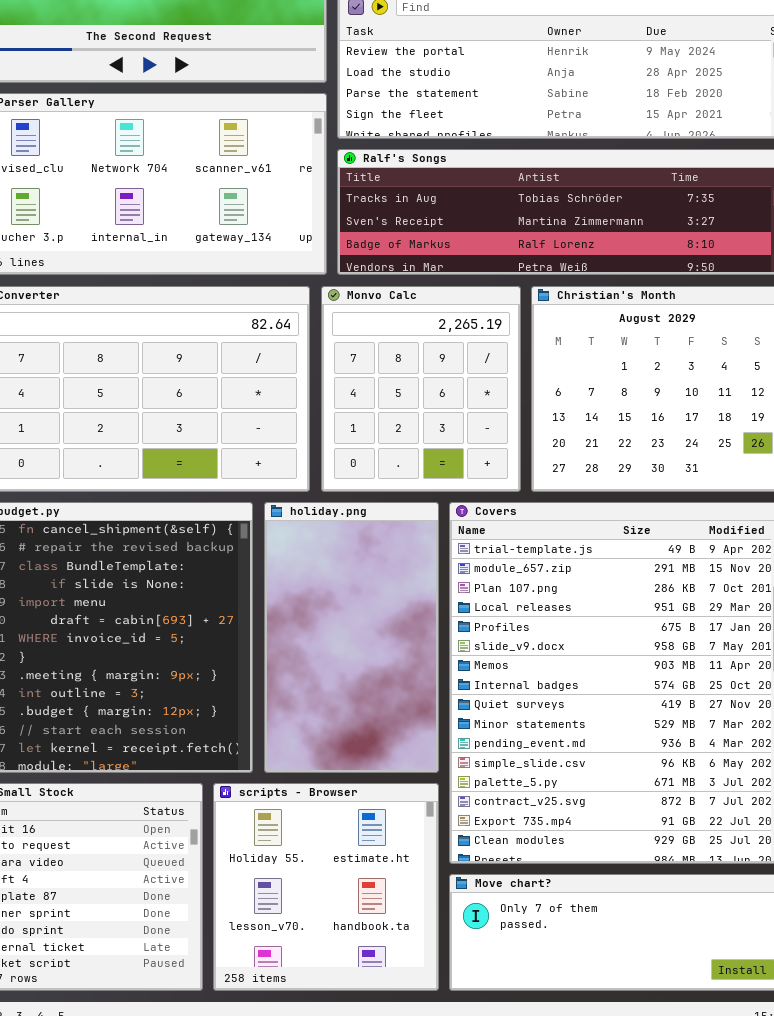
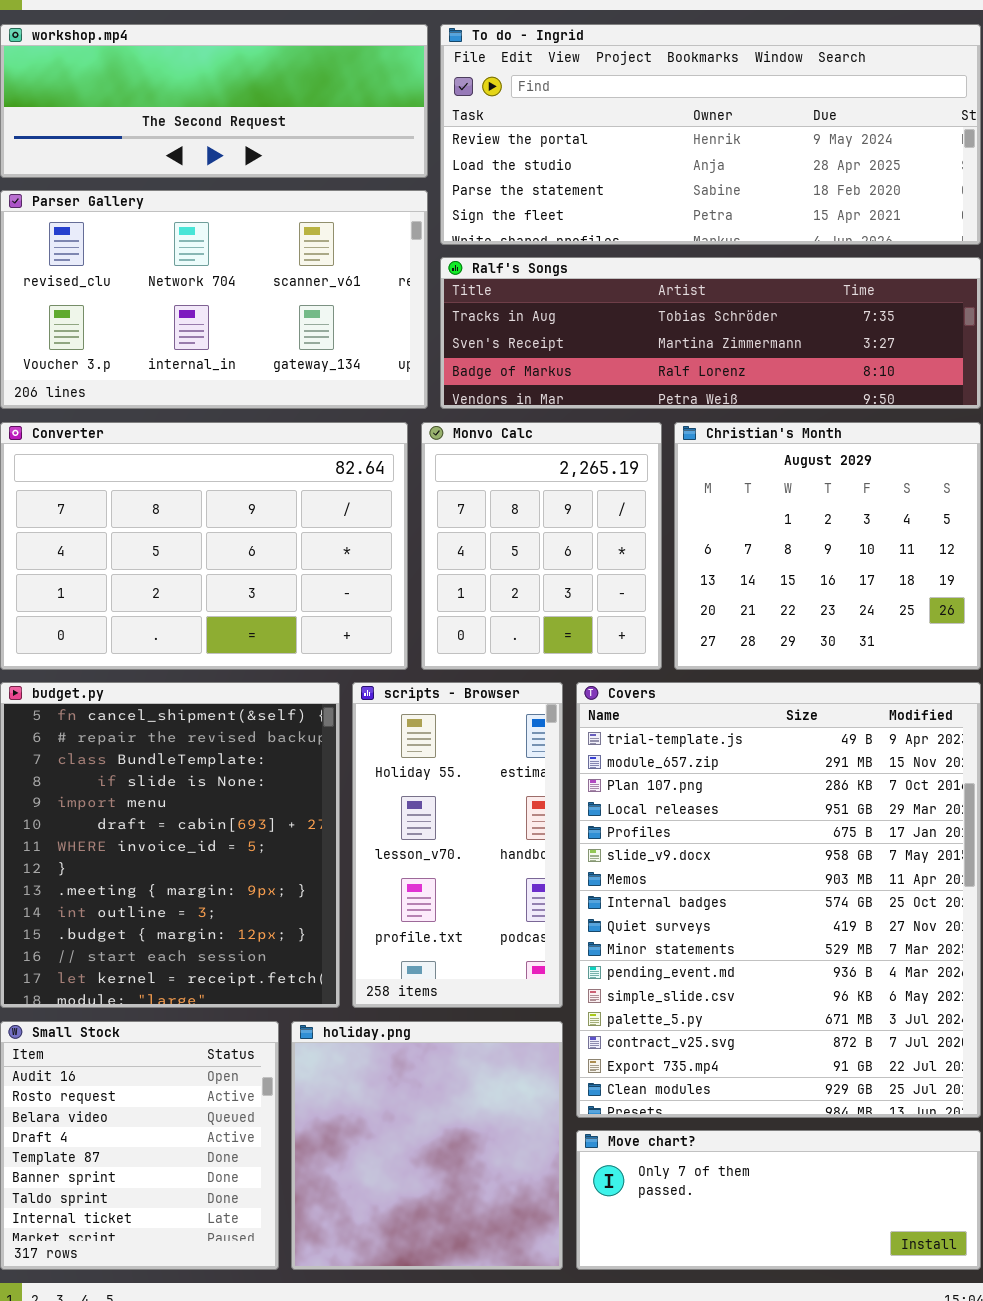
holiday.png: [264,502,439,773] -> [291,1021,563,1270], moved, resized
scripts - Browser: [213,783,439,991] -> [352,682,563,1008], moved, resized

